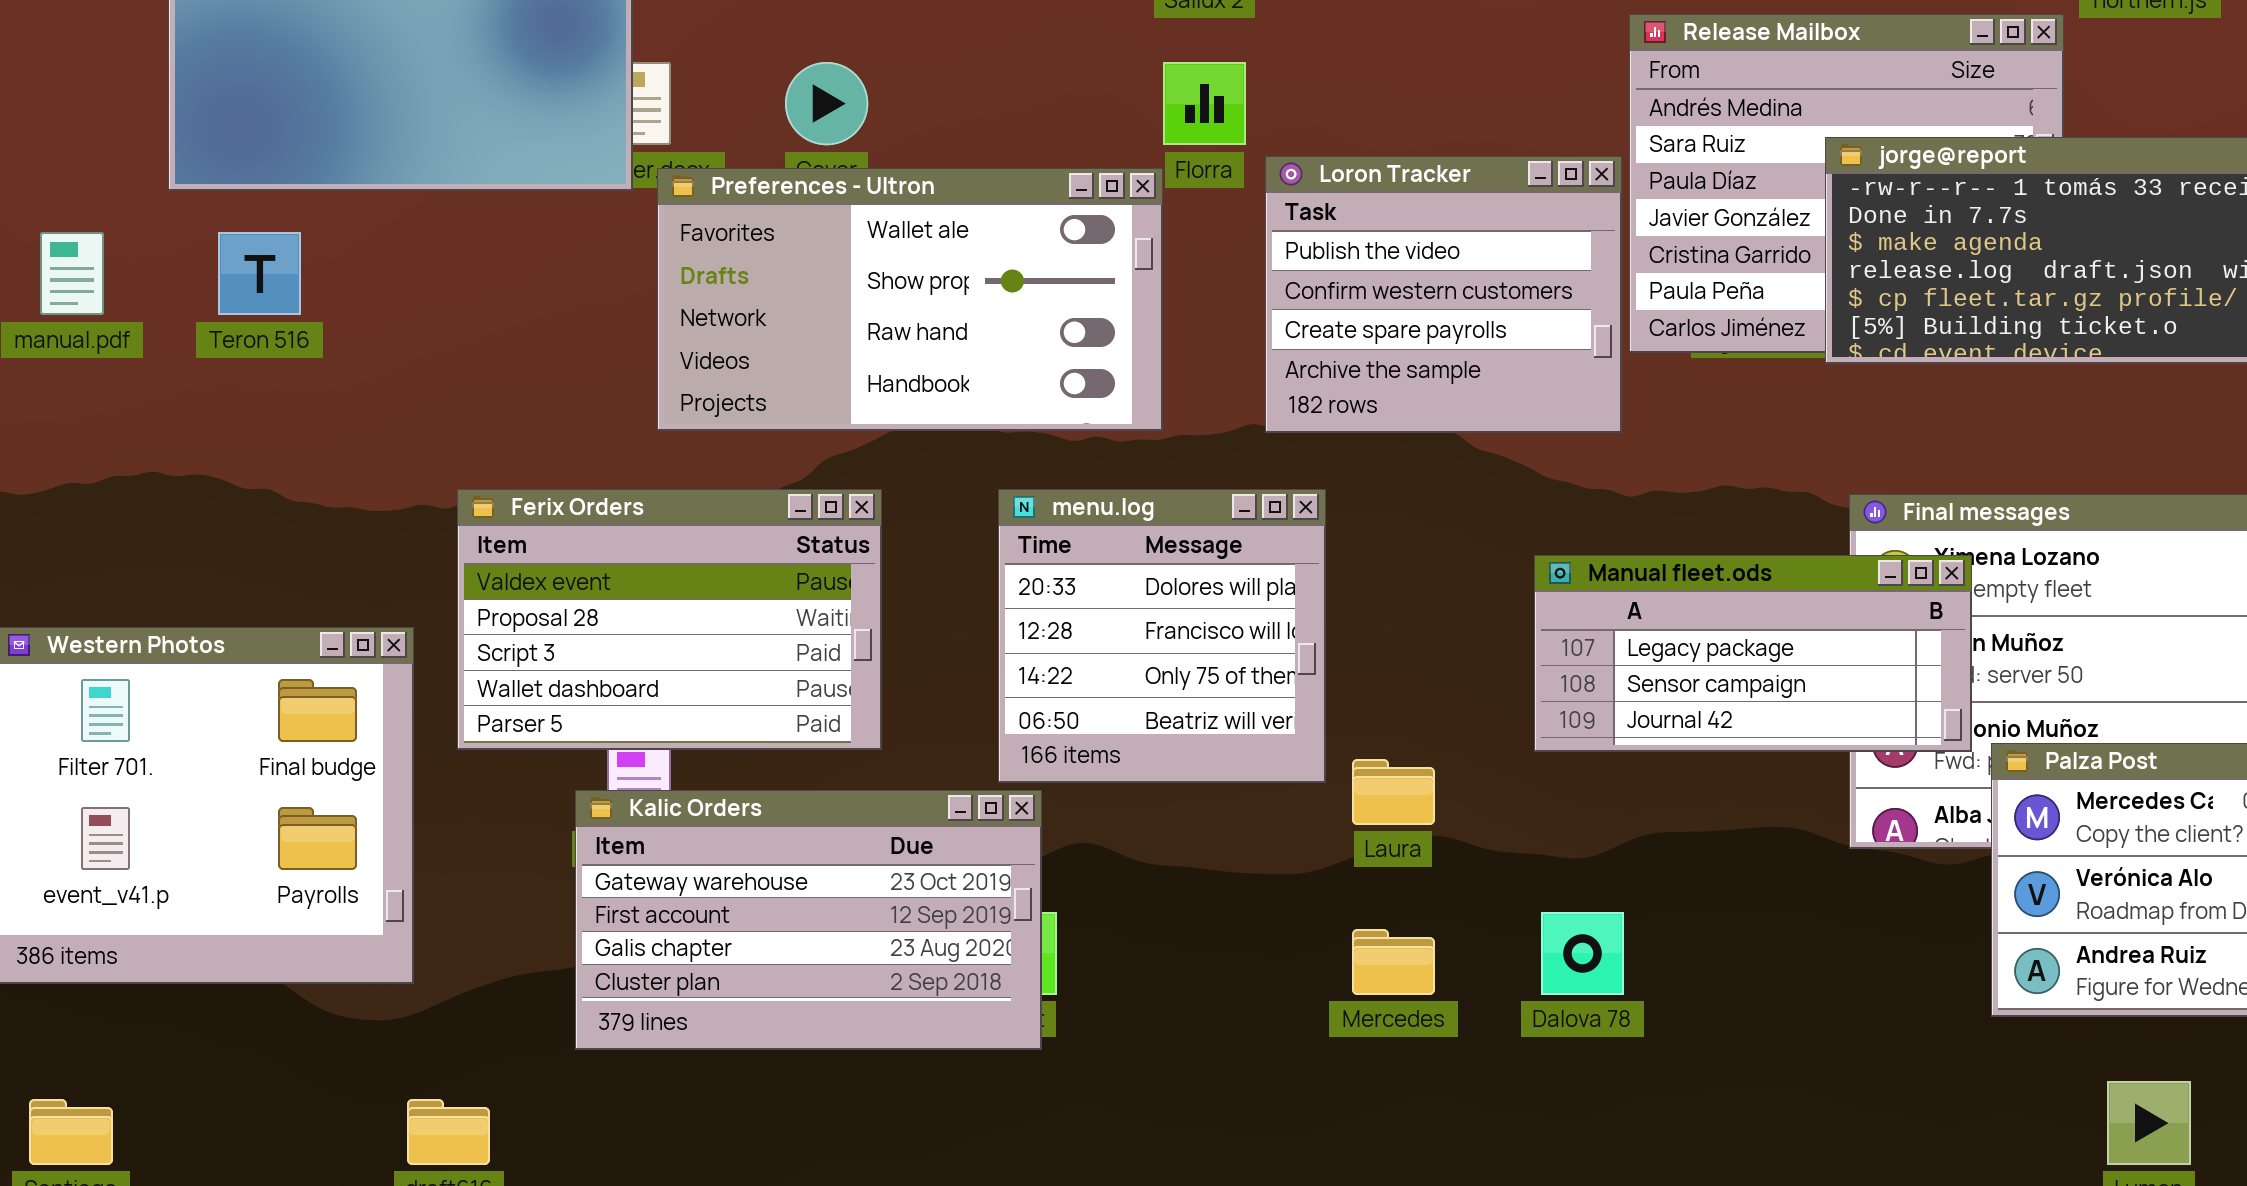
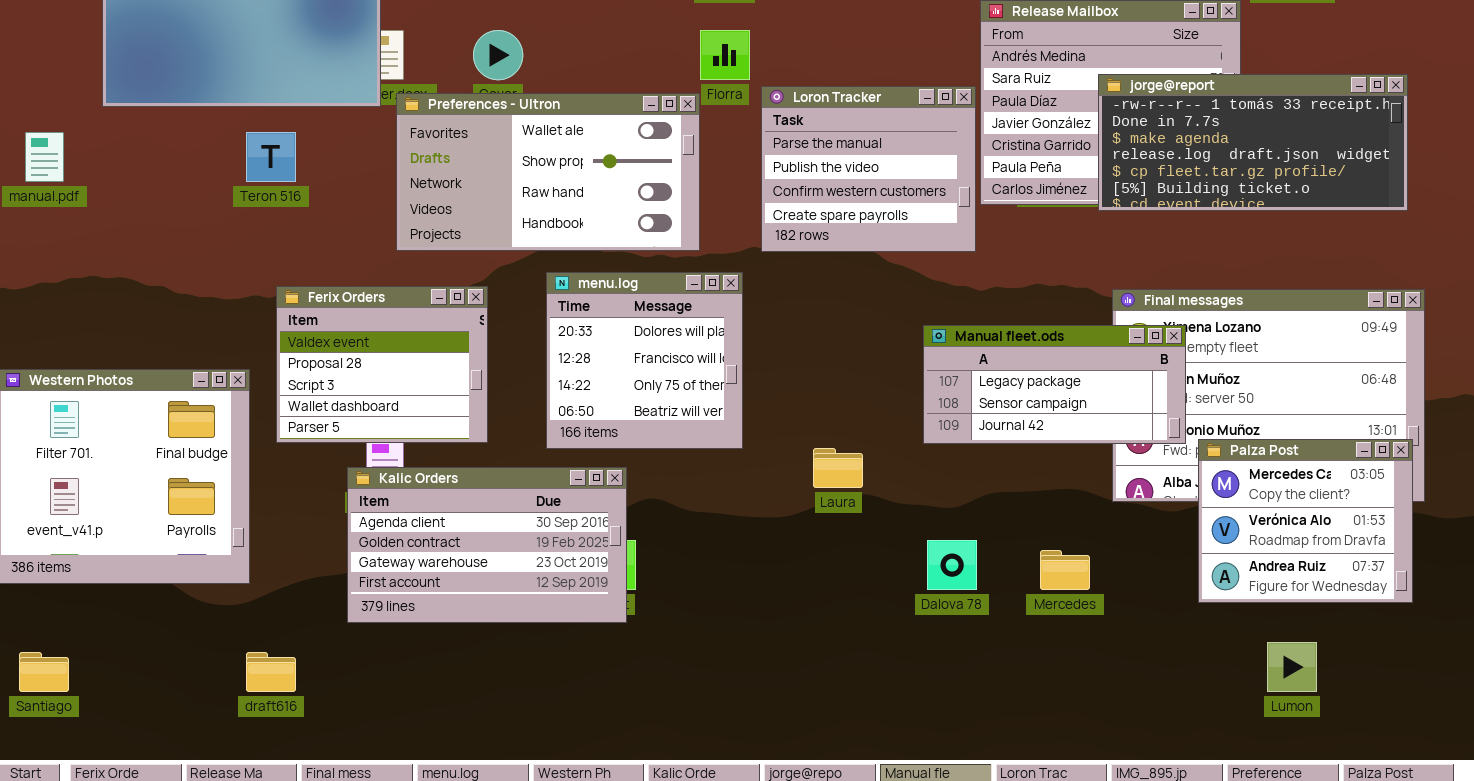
Loron Tracker: [1265,156,1622,433] -> [761,86,976,252], scrolled up 1 row
Teron 516: [218,232,301,315] -> [246,132,296,182], moved
Ferix Orders: [457,489,882,750] -> [276,286,488,443], resized
menu.log: [998,489,1326,783] -> [546,272,743,449], moved
Kalic Orders: [575,790,1042,1050] -> [347,467,627,623], scrolled up 2 rows
Mercedes: [1352,929,1435,995] -> [1040,550,1090,590], moved

